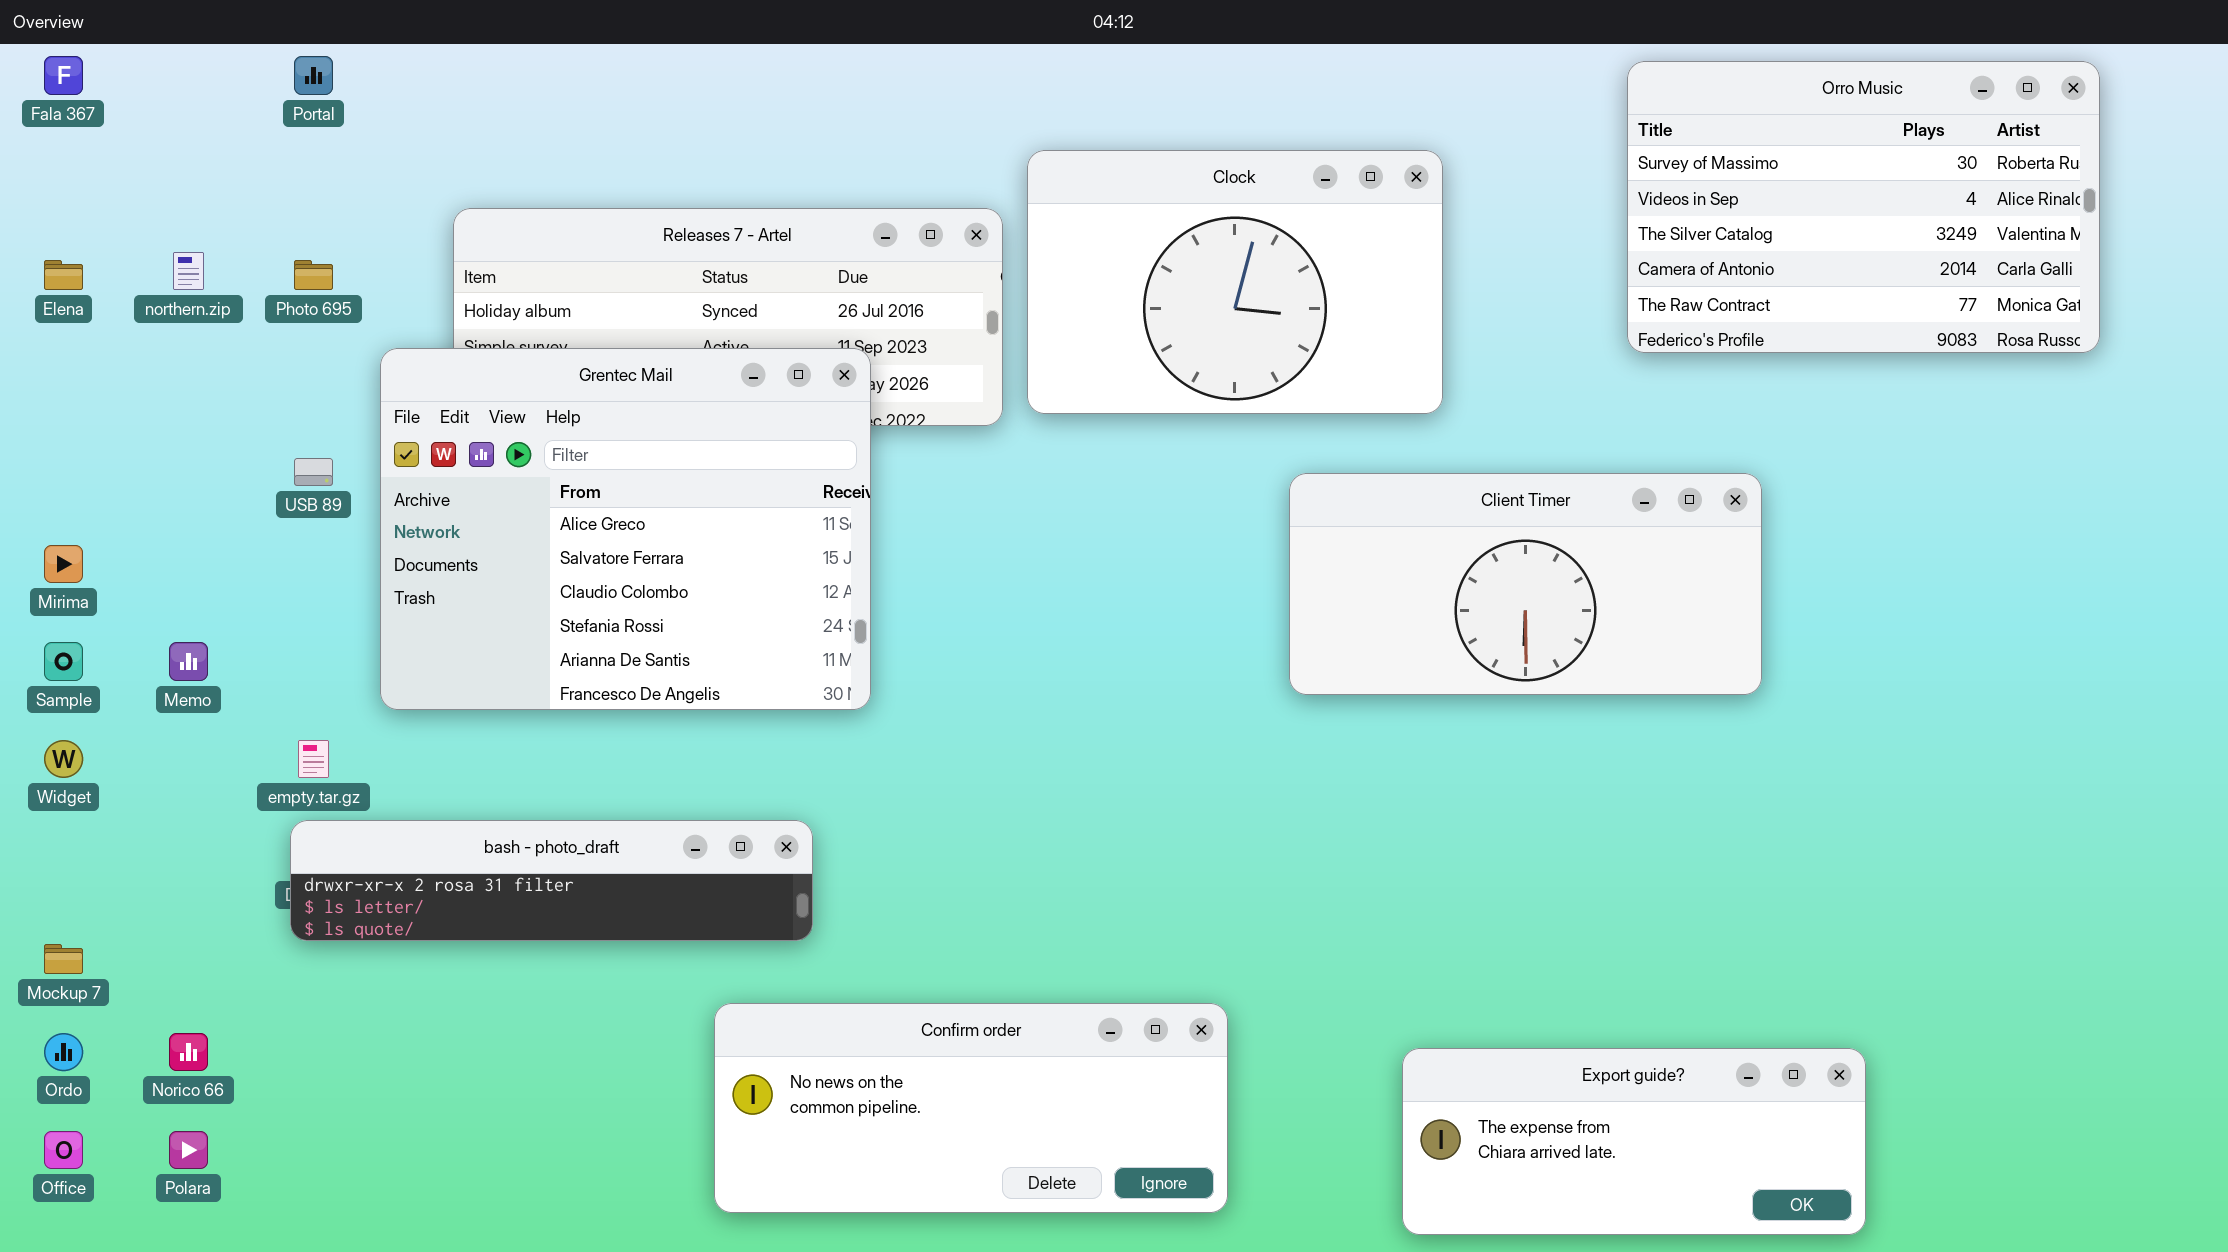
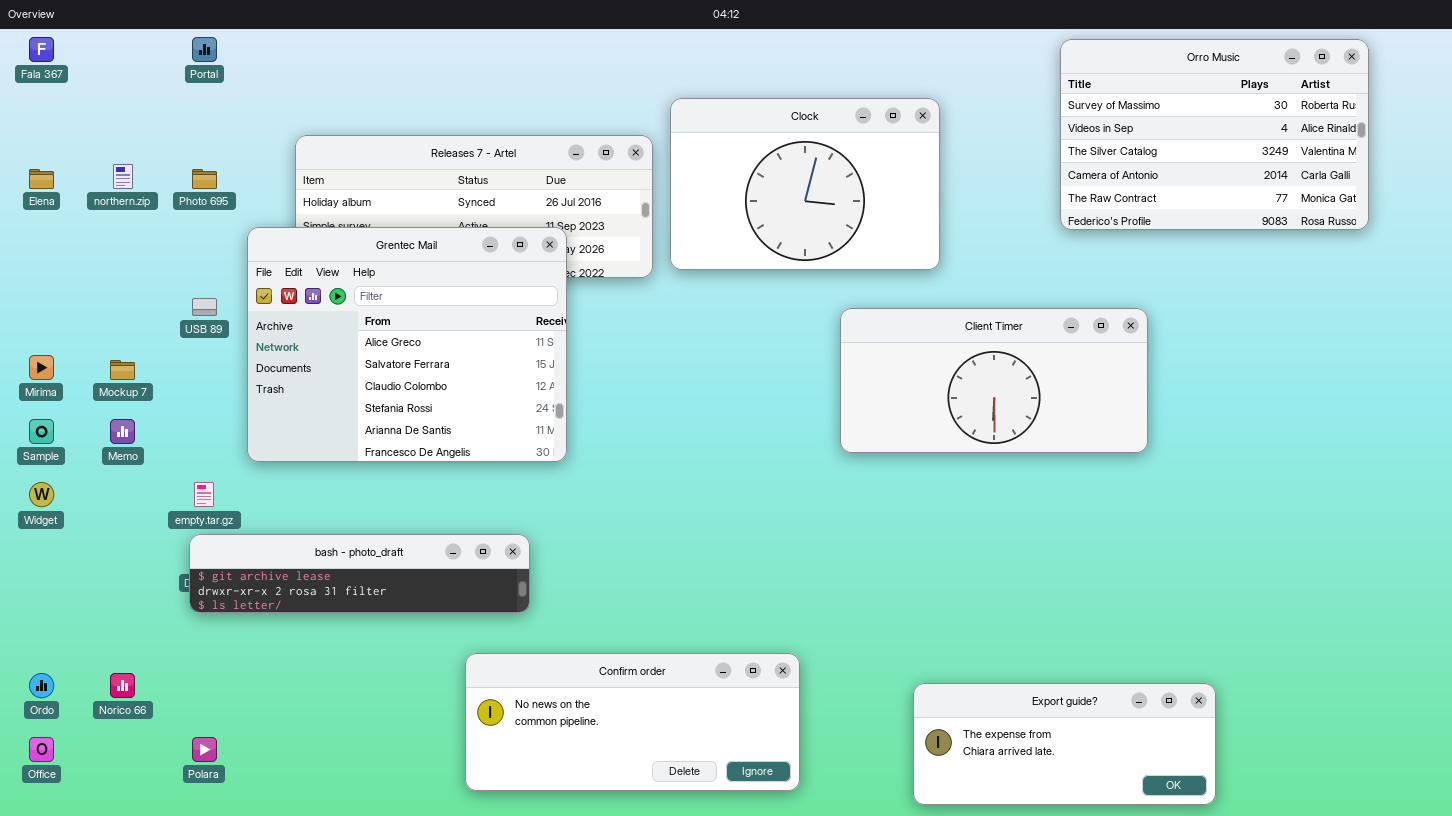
bash - photo_draft: [290,820,813,941] -> [189,534,530,613], scrolled up 1 row
Mockup 7: [44,944,83,974] -> [110,360,135,380], moved
Polara: [169,1131,208,1169] -> [192,737,217,762], moved

